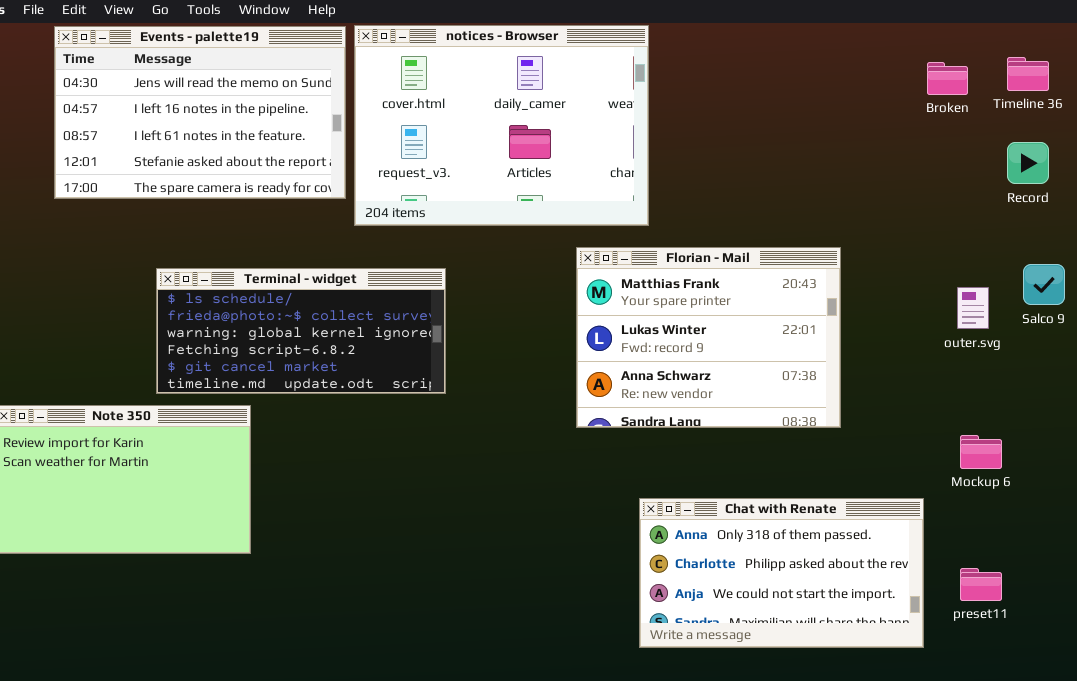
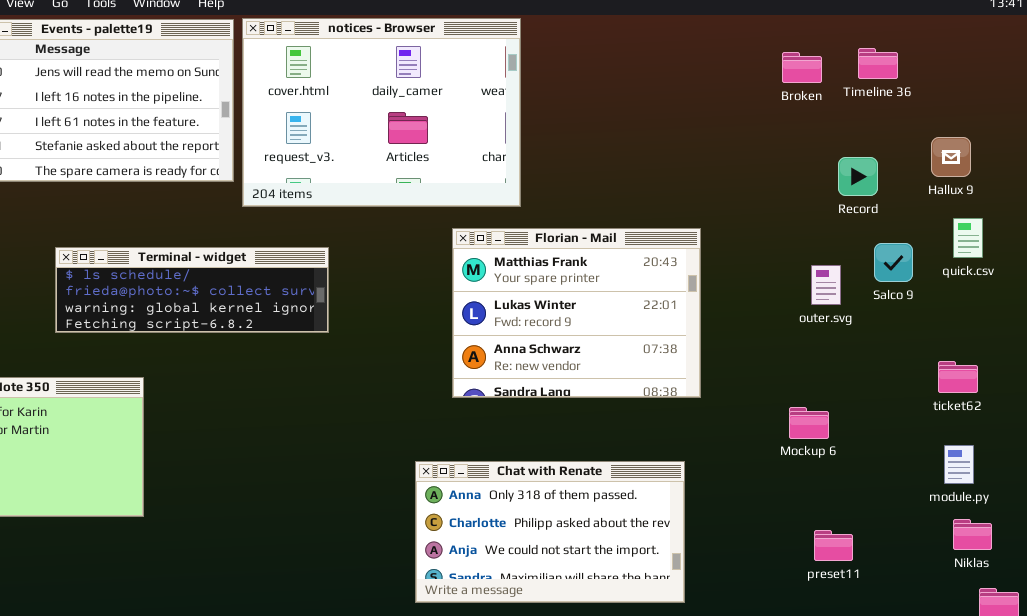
Record: [1007,142,1049,184] -> [838,157,878,196], moved
Terminal - widget: [156,268,446,394] -> [55,247,329,333], resized
Mockup 6: [960,435,1002,469] -> [789,407,829,439], moved
Chat with Renate: [639,498,924,648] -> [415,461,685,603], moved

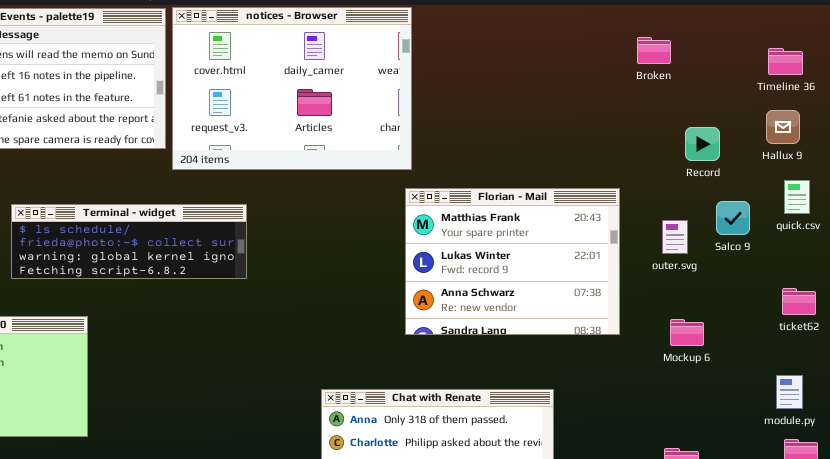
Timeline 36: [858,48,898,79] -> [768,48,803,75], moved
Florian - Mail: [452,228,701,398] -> [405,188,620,335], moved
ticket62: [938,361,978,393] -> [782,288,816,315], moved
Mockup 6: [789,407,829,439] -> [670,319,704,346], moved

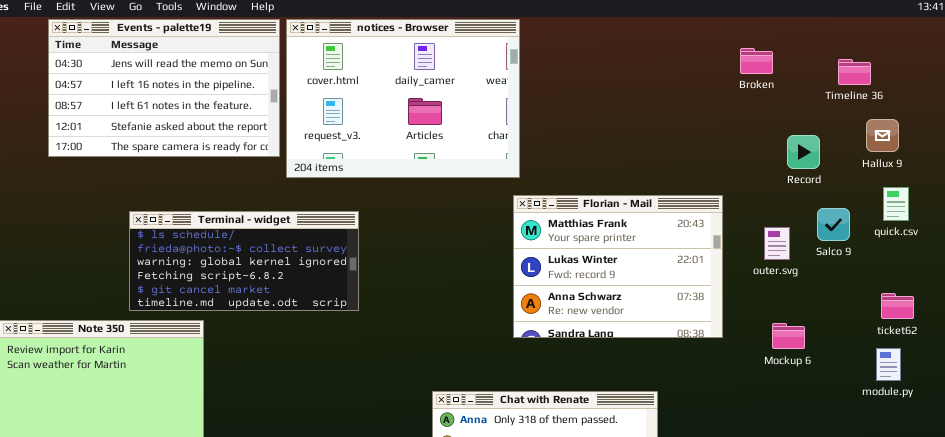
Timeline 36: [768,48,803,75] -> [838,59,871,85], moved
Terminal - widget: [11,204,247,279] -> [129,211,359,311], resized
module.py: [776,375,803,409] -> [876,348,901,381], moved

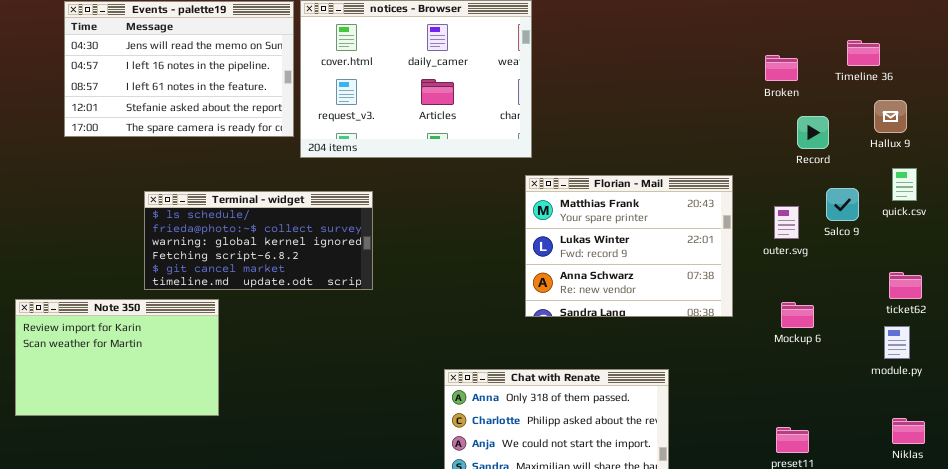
Broken: [740,48,773,74] -> [765,55,798,81], moved

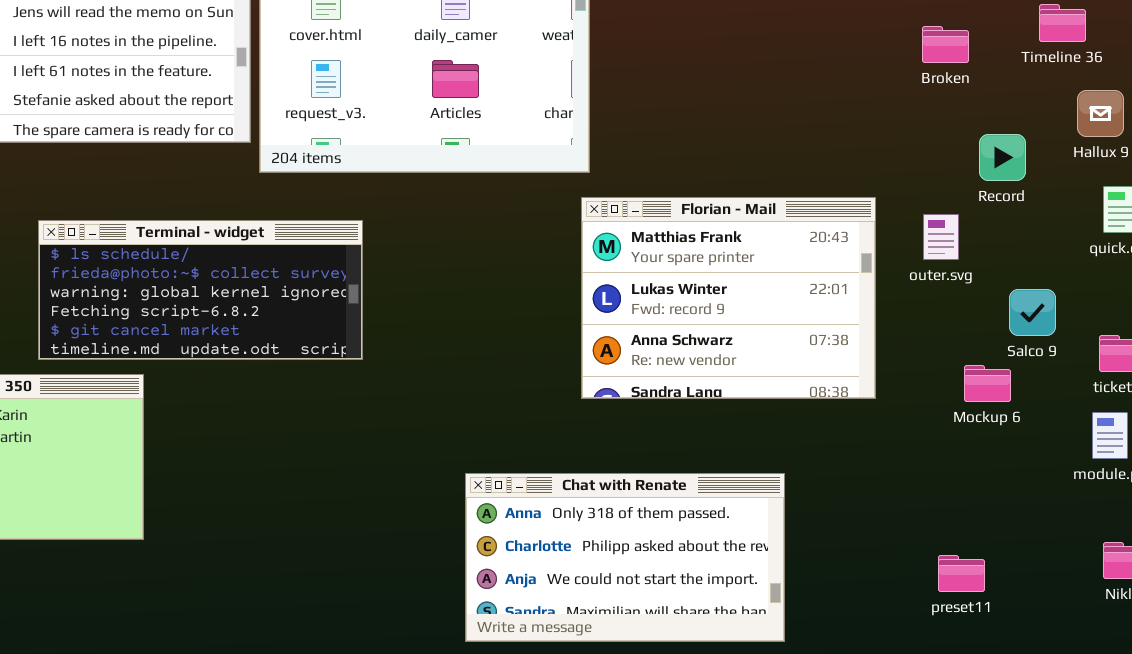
Record: [797,116,829,149] -> [979,134,1026,181], moved
Salco 9: [826,188,859,221] -> [1009,289,1056,336], moved
outer.svg: [774,206,799,239] -> [923,214,959,260], moved
Mockup 6: [781,302,814,328] -> [964,365,1011,402], moved

